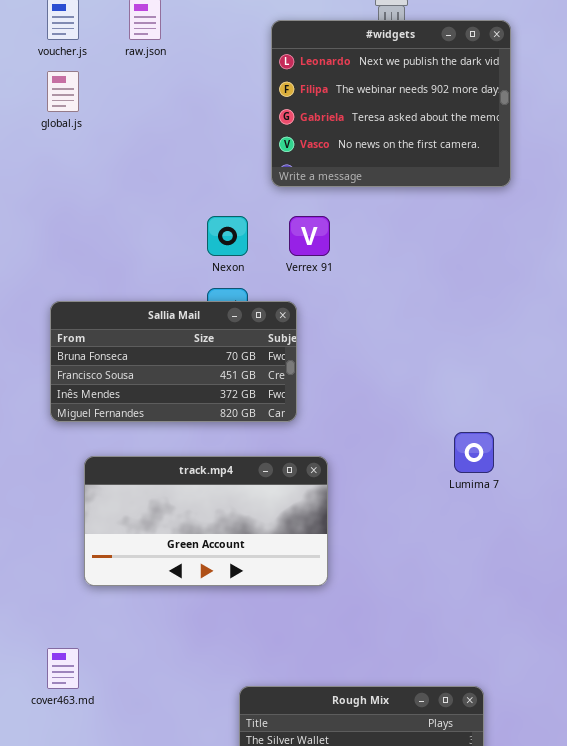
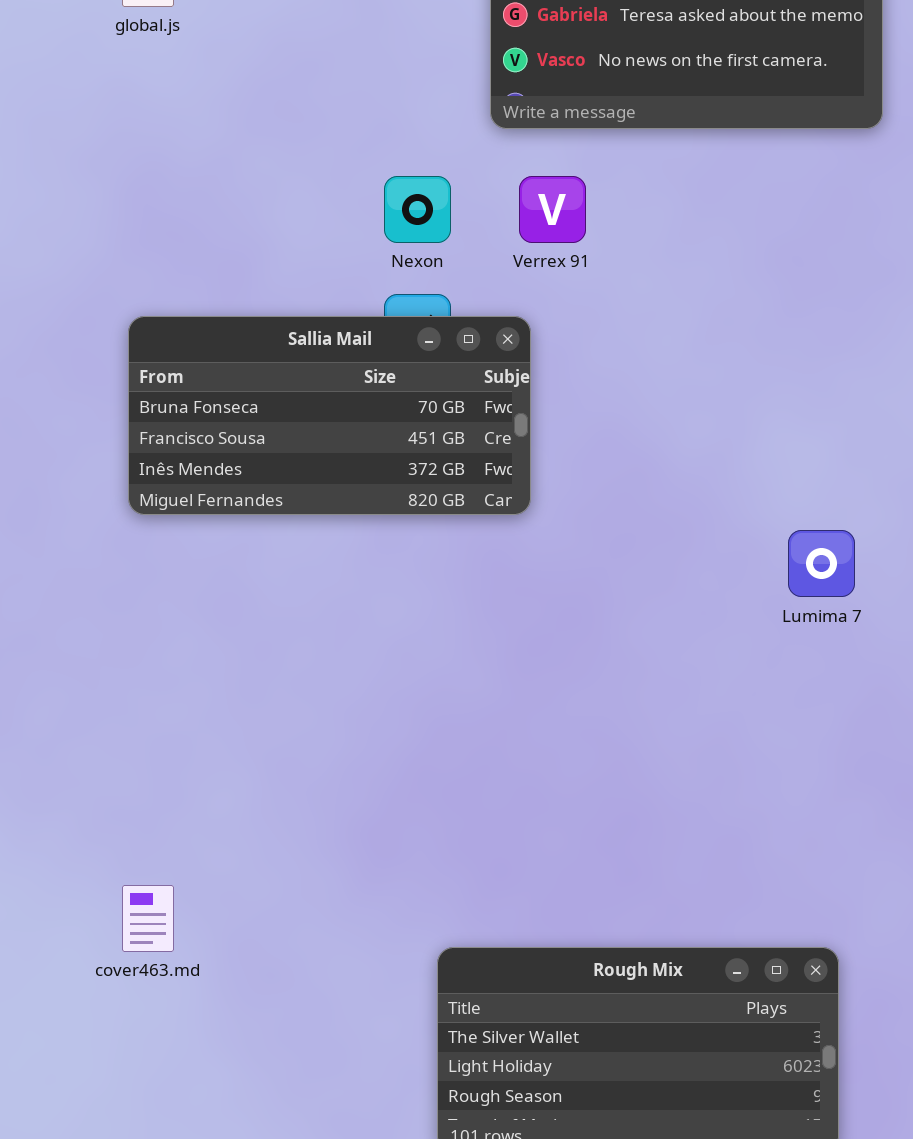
track.mp4: [84,456,328,586] -> none, closed

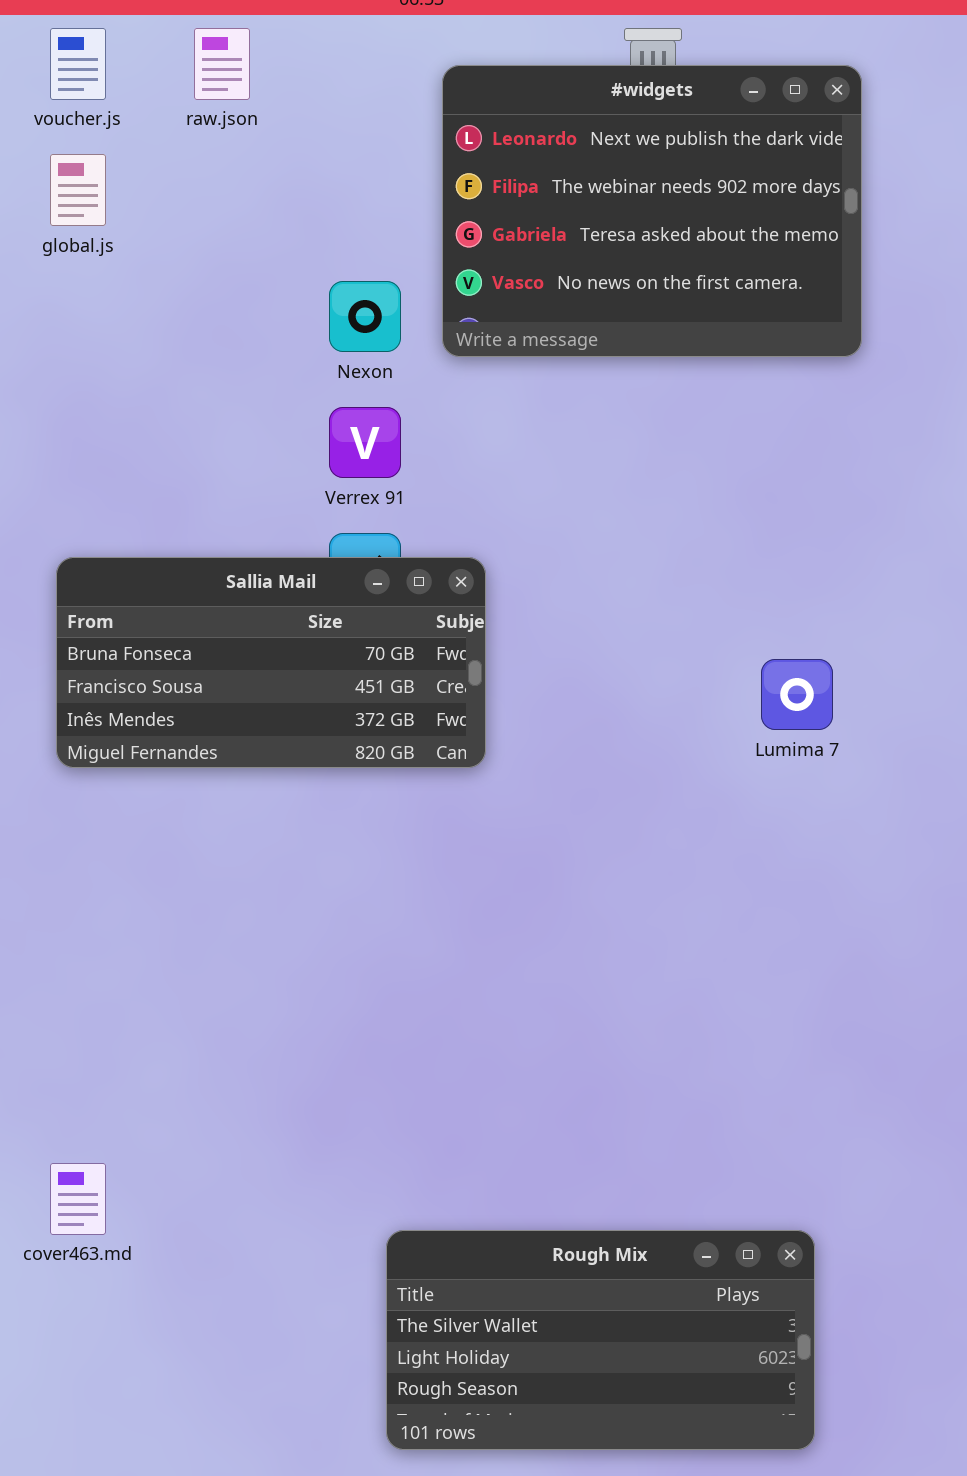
Nexon: [384,176,451,243] -> [329,281,401,352], moved
Verrex 91: [519,176,586,243] -> [329,407,401,478], moved
Lumima 7: [788,530,855,597] -> [761,659,833,730], moved

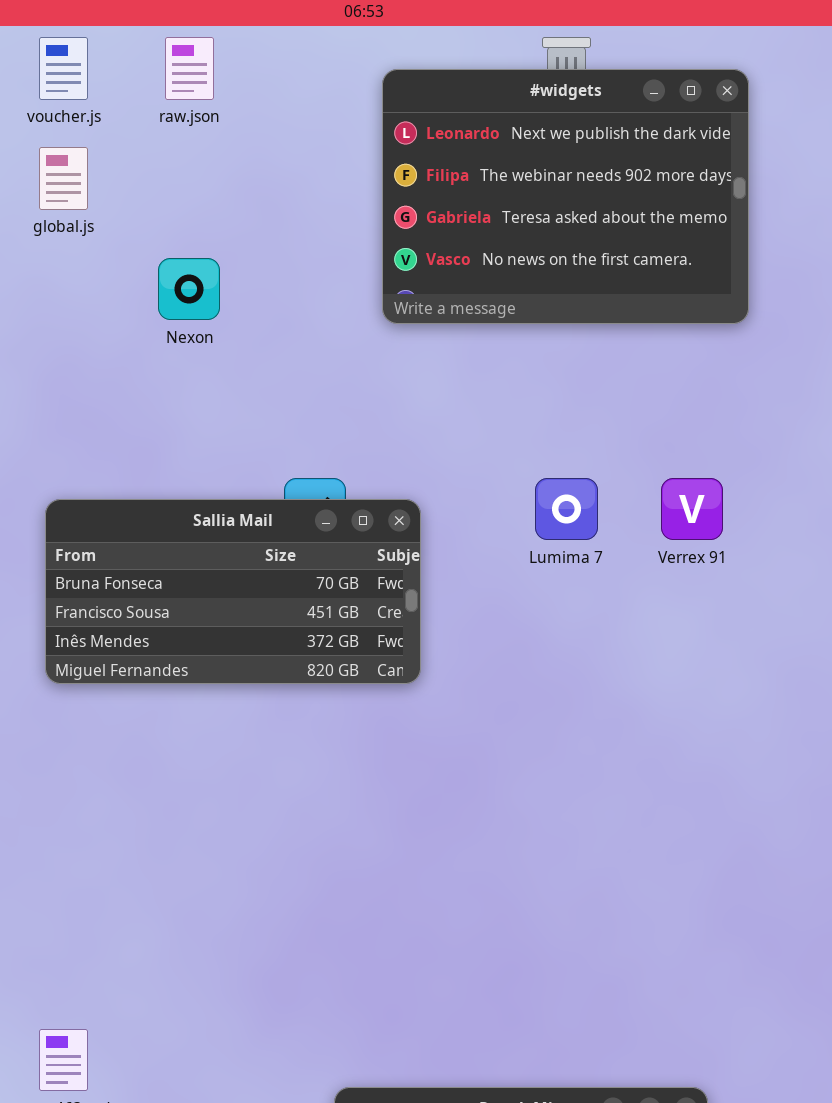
Nexon: [329,281,401,352] -> [158,258,220,320], moved
Verrex 91: [329,407,401,478] -> [661,478,723,540], moved
Lumima 7: [761,659,833,730] -> [535,478,598,540], moved

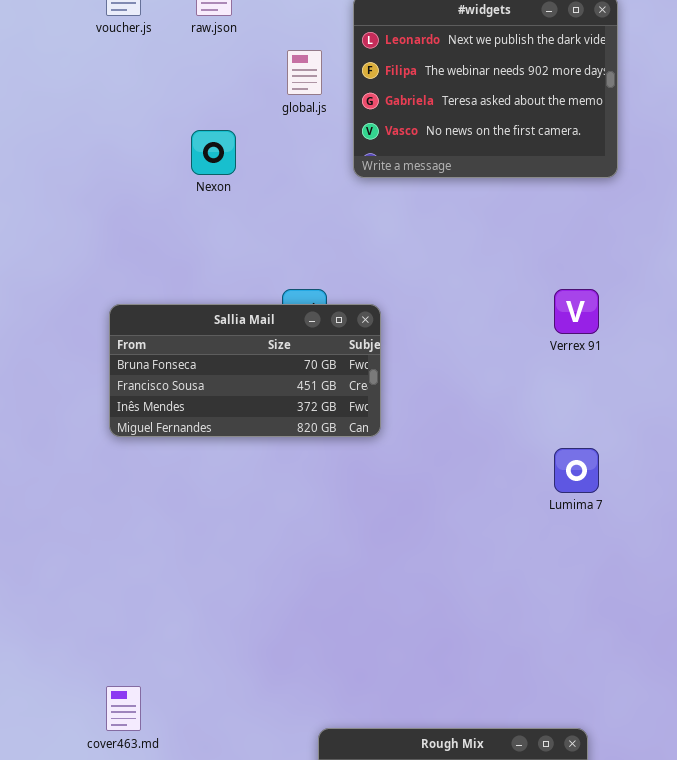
global.js: [39,147,88,210] -> [287,50,322,95], moved
Lumima 7: [535,478,598,540] -> [554,448,599,493], moved

